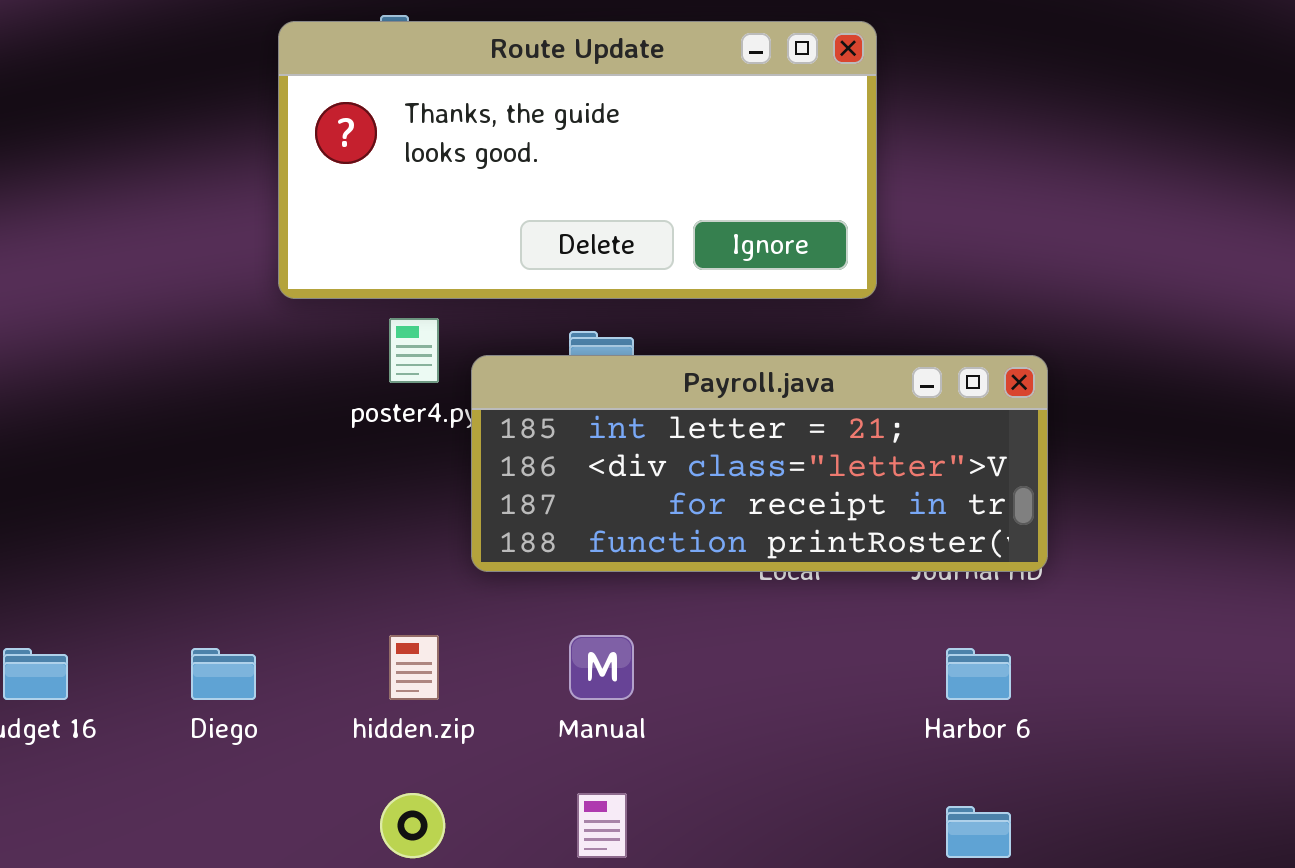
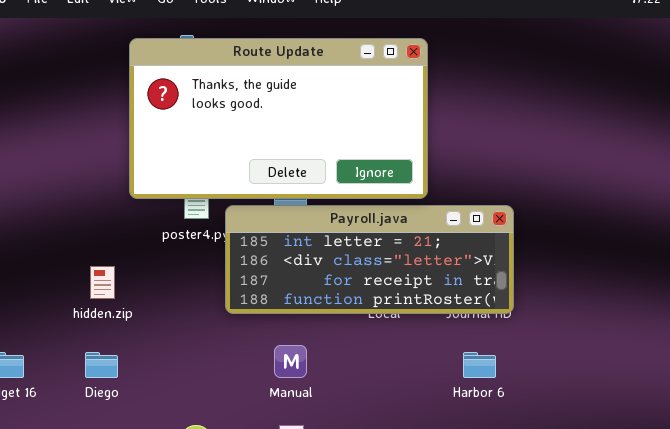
Route Update: [278,21,877,299] -> [129,38,428,199], resized
hidden.zip: [389,635,439,700] -> [90,266,115,299], moved

